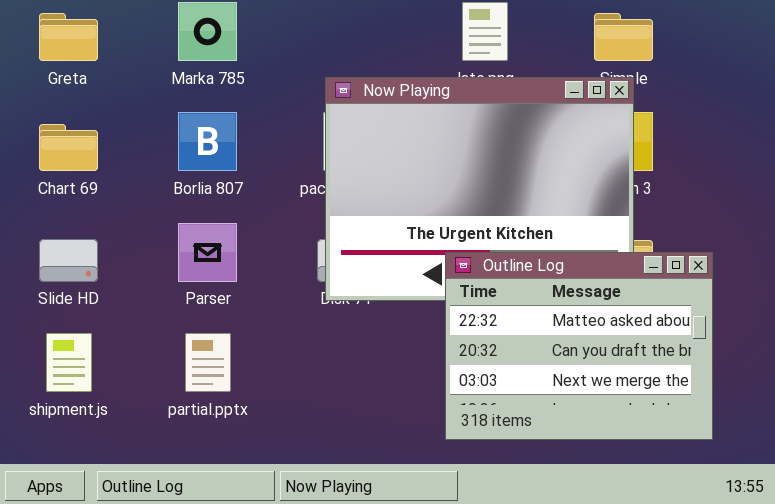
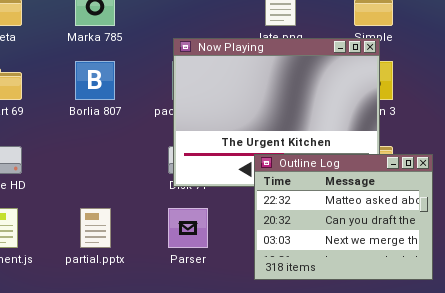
Parser: [178,223,237,282] -> [168,208,208,248], moved

